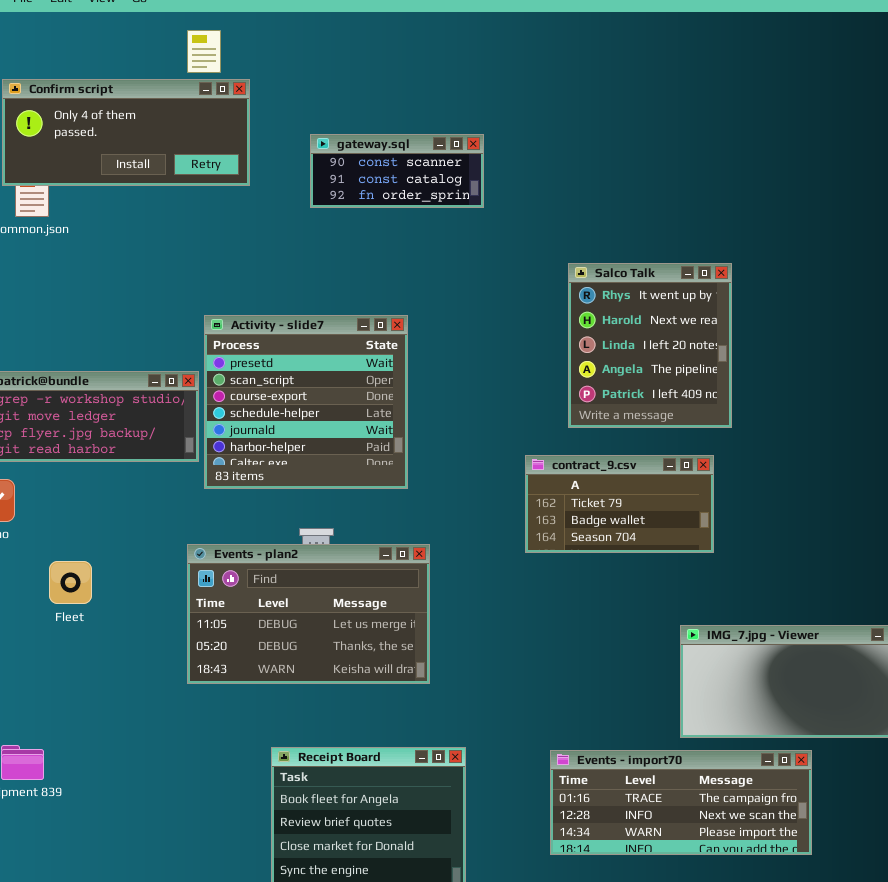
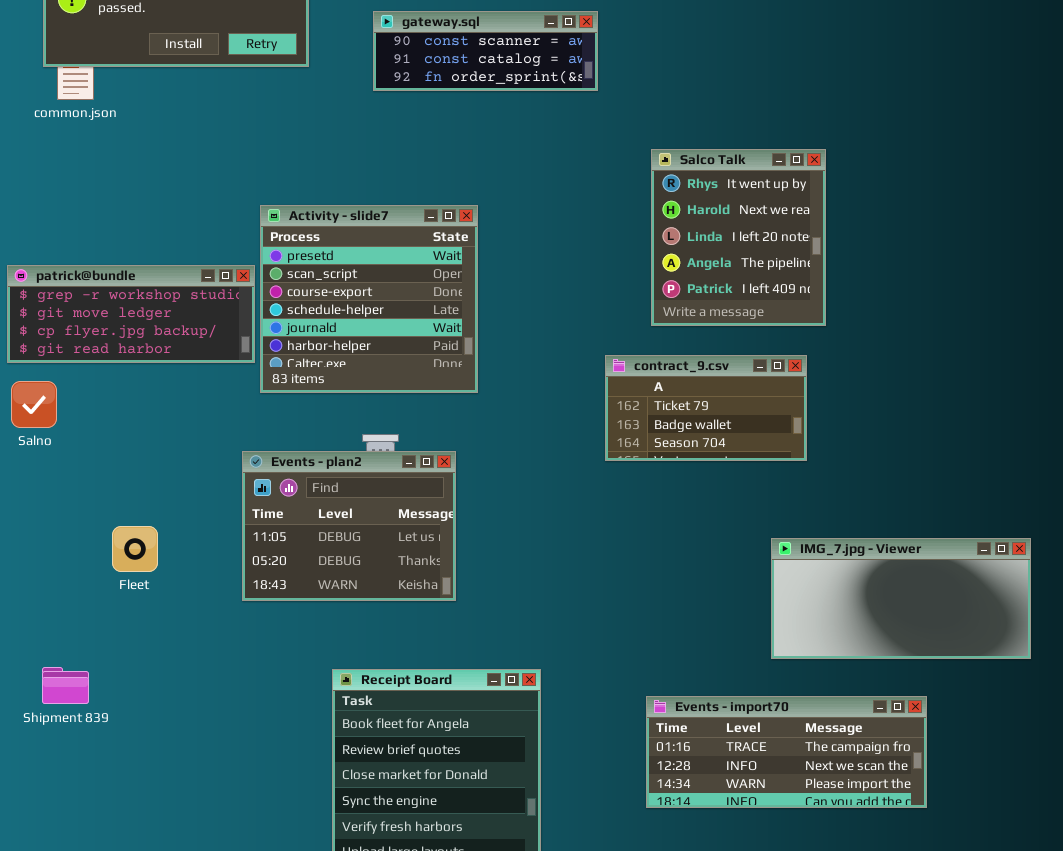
gateway.sql: [310,134,484,208] -> [373,11,598,91], resized
Events - plan2: [187,544,430,684] -> [242,451,456,601], resized
Fleet: [49,561,92,604] -> [112,526,158,572], moved
Events - import70: [550,750,812,855] -> [646,696,927,808], moved

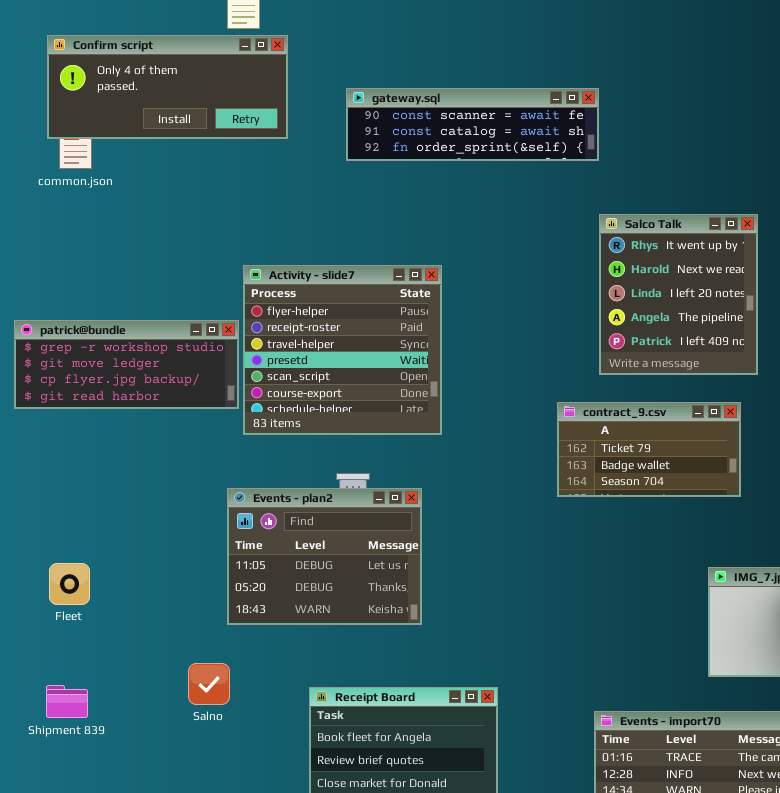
gateway.sql: [373,11,598,91] -> [346,88,599,161], resized
Activity - slide7: [260,205,478,393] -> [243,265,442,435], scrolled up 3 rows
Salno: [11,381,57,428] -> [188,663,230,705], moved
Fleet: [112,526,158,572] -> [49,563,90,605], moved

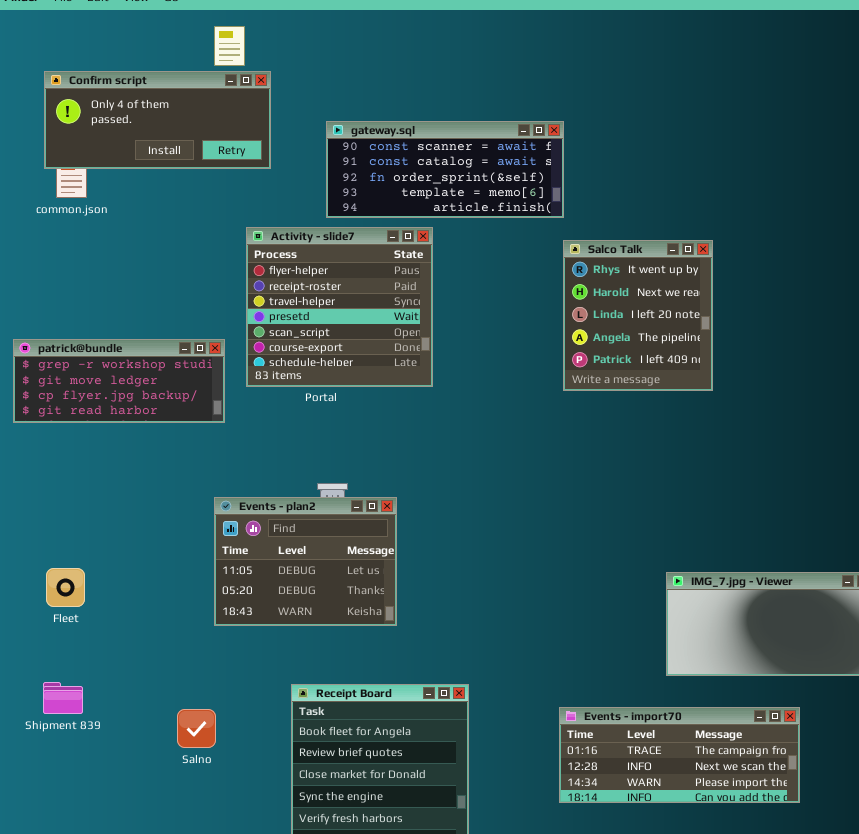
gateway.sql: [346,88,599,161] -> [326,121,564,218], resized
Activity - slide7: [243,265,442,435] -> [246,227,433,387], moved
contract_9.csv: [557,402,741,497] -> none, closed
Salno: [188,663,230,705] -> [177,709,216,748], moved

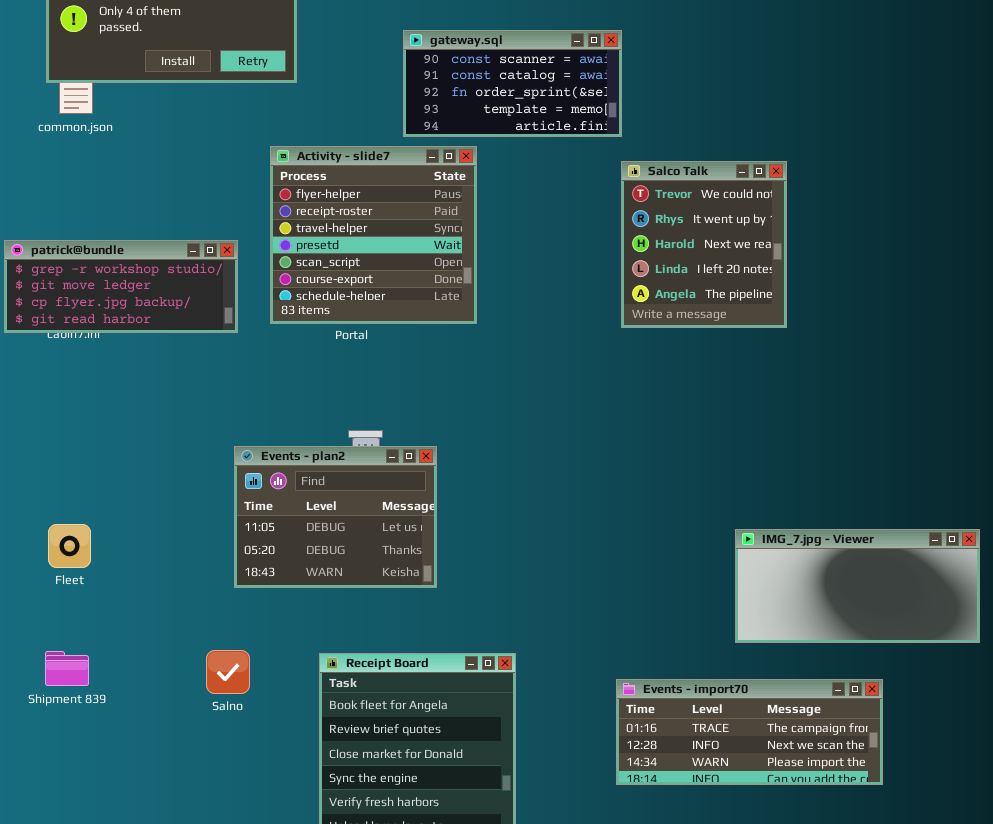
gateway.sql: [326,121,564,218] -> [403,30,622,137], resized
Salco Talk: [563,240,713,391] -> [621,161,787,328], scrolled up 1 row
patrick@bundle: [13,339,225,423] -> [4,240,238,333], moved
Salno: [177,709,216,748] -> [206,650,250,694], moved

